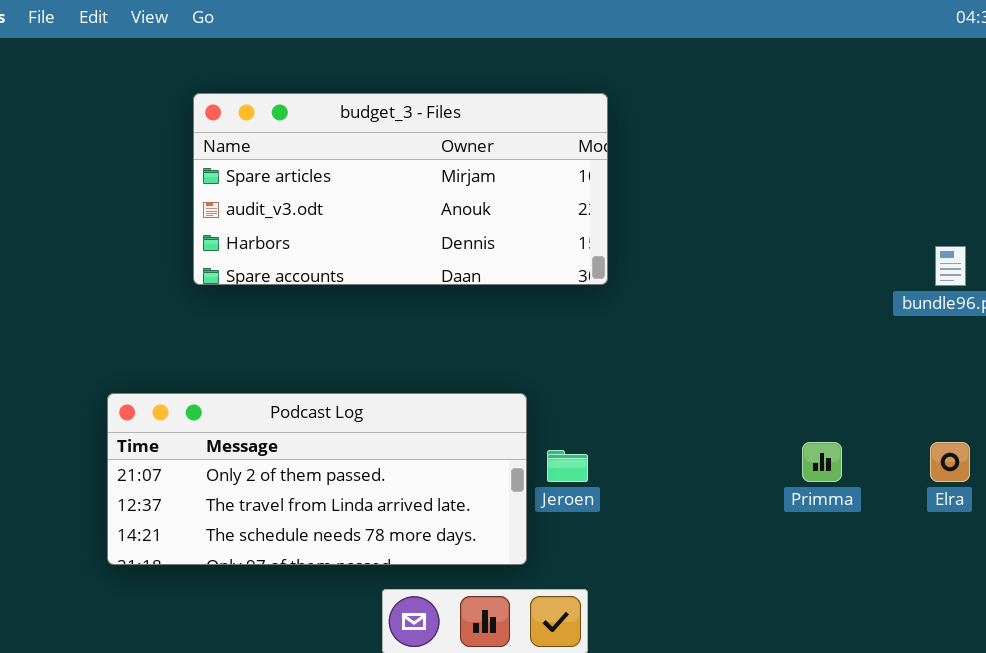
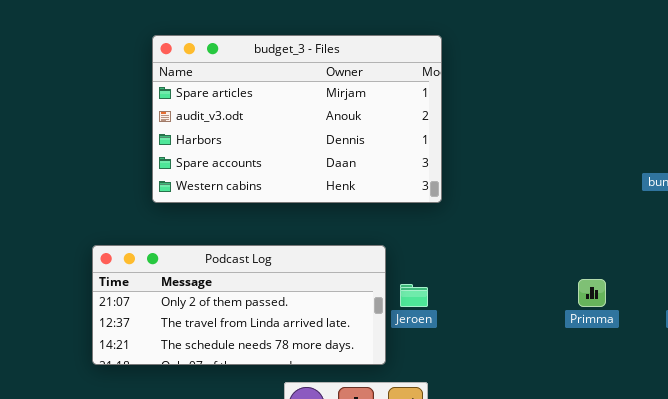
budget_3 - Files: [193,93,608,285] -> [152,35,442,203], resized

